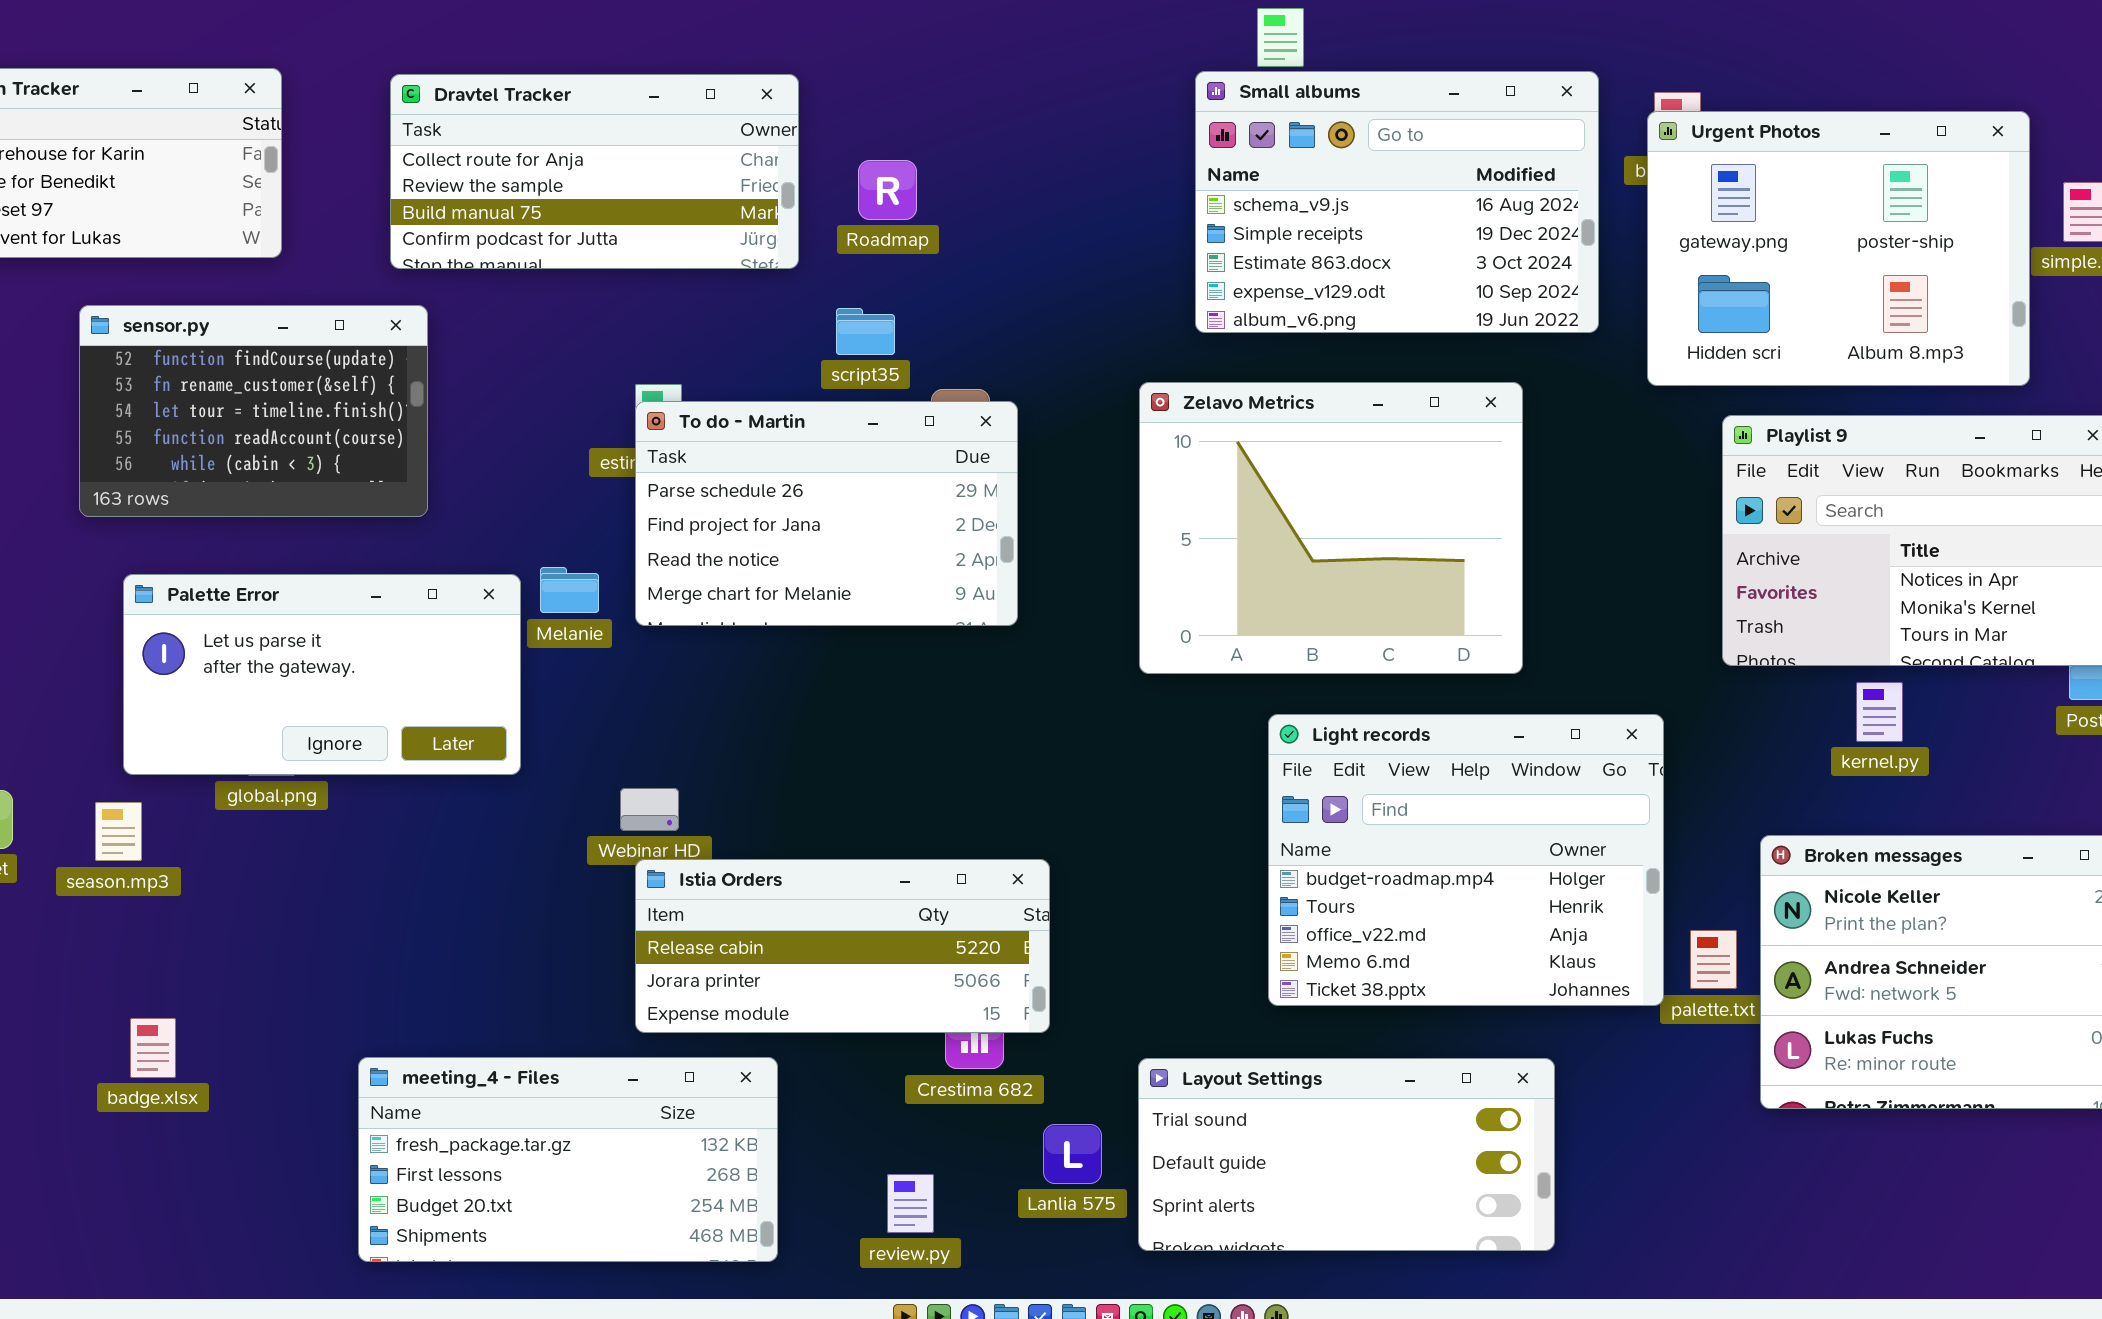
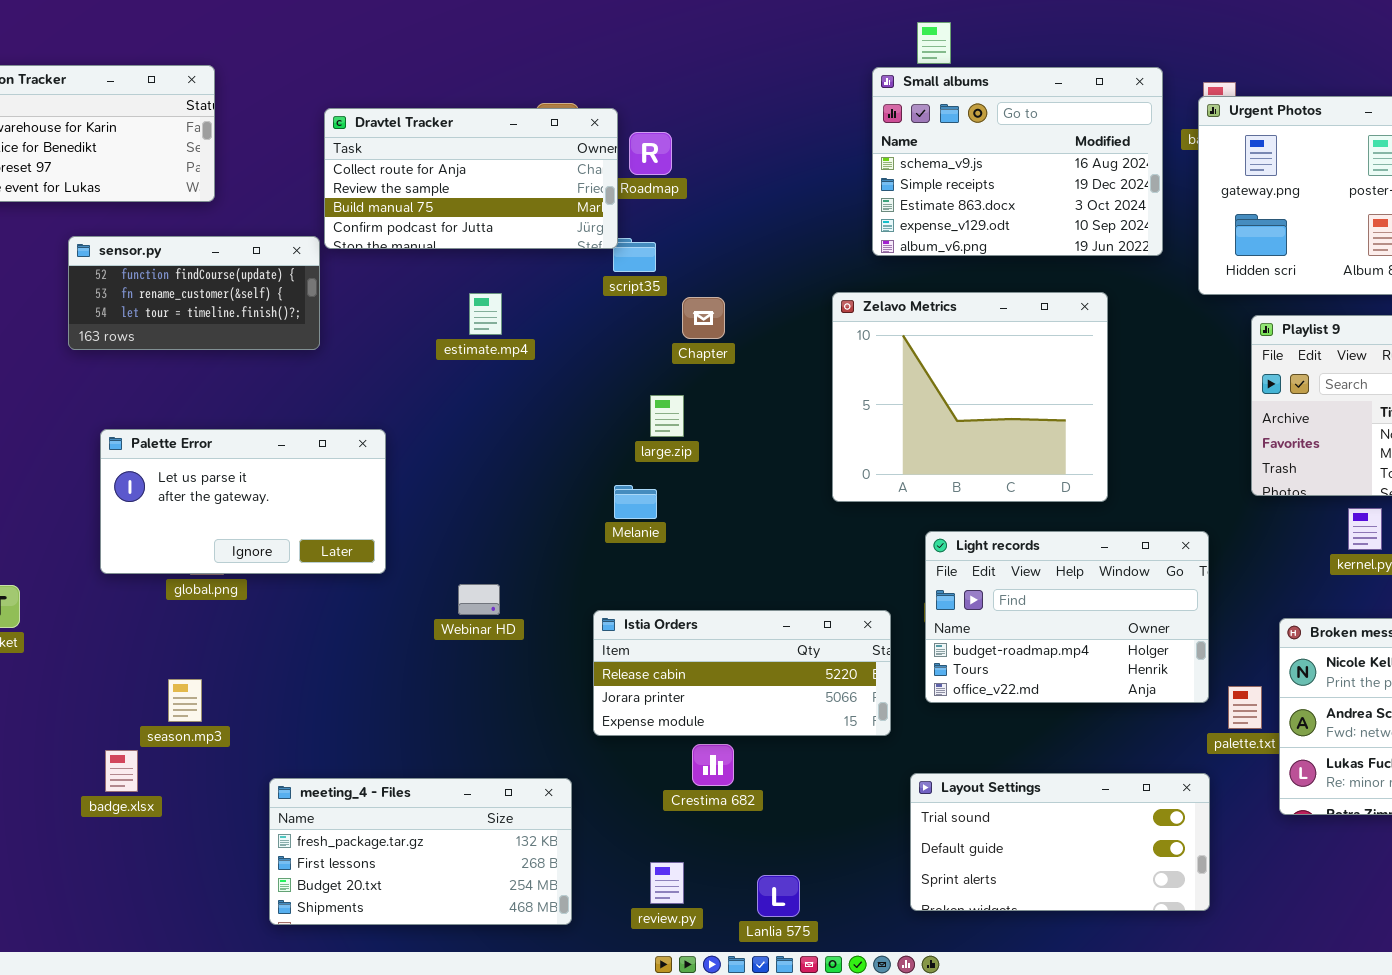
Dravtel Tracker: [390,74,799,269] -> [324,108,618,249], moved
sensor.py: [79,305,428,517] -> [68,236,320,350], resized
To do - Martin: [635,401,1018,626] -> none, closed
Melanie: [540,567,599,613] -> [614,485,657,519], moved
Light records: [1268,714,1664,1006] -> [925,531,1209,703], resized
season.mp3: [95,802,142,861] -> [168,679,202,722], moved
Istia Orders: [635,859,1050,1033] -> [593,610,891,736], moved
Layout Settings: [1138,1058,1555,1251] -> [910,773,1210,911], moved
Lanlia 575: [1043,1124,1102,1184] -> [757,875,800,917], moved

